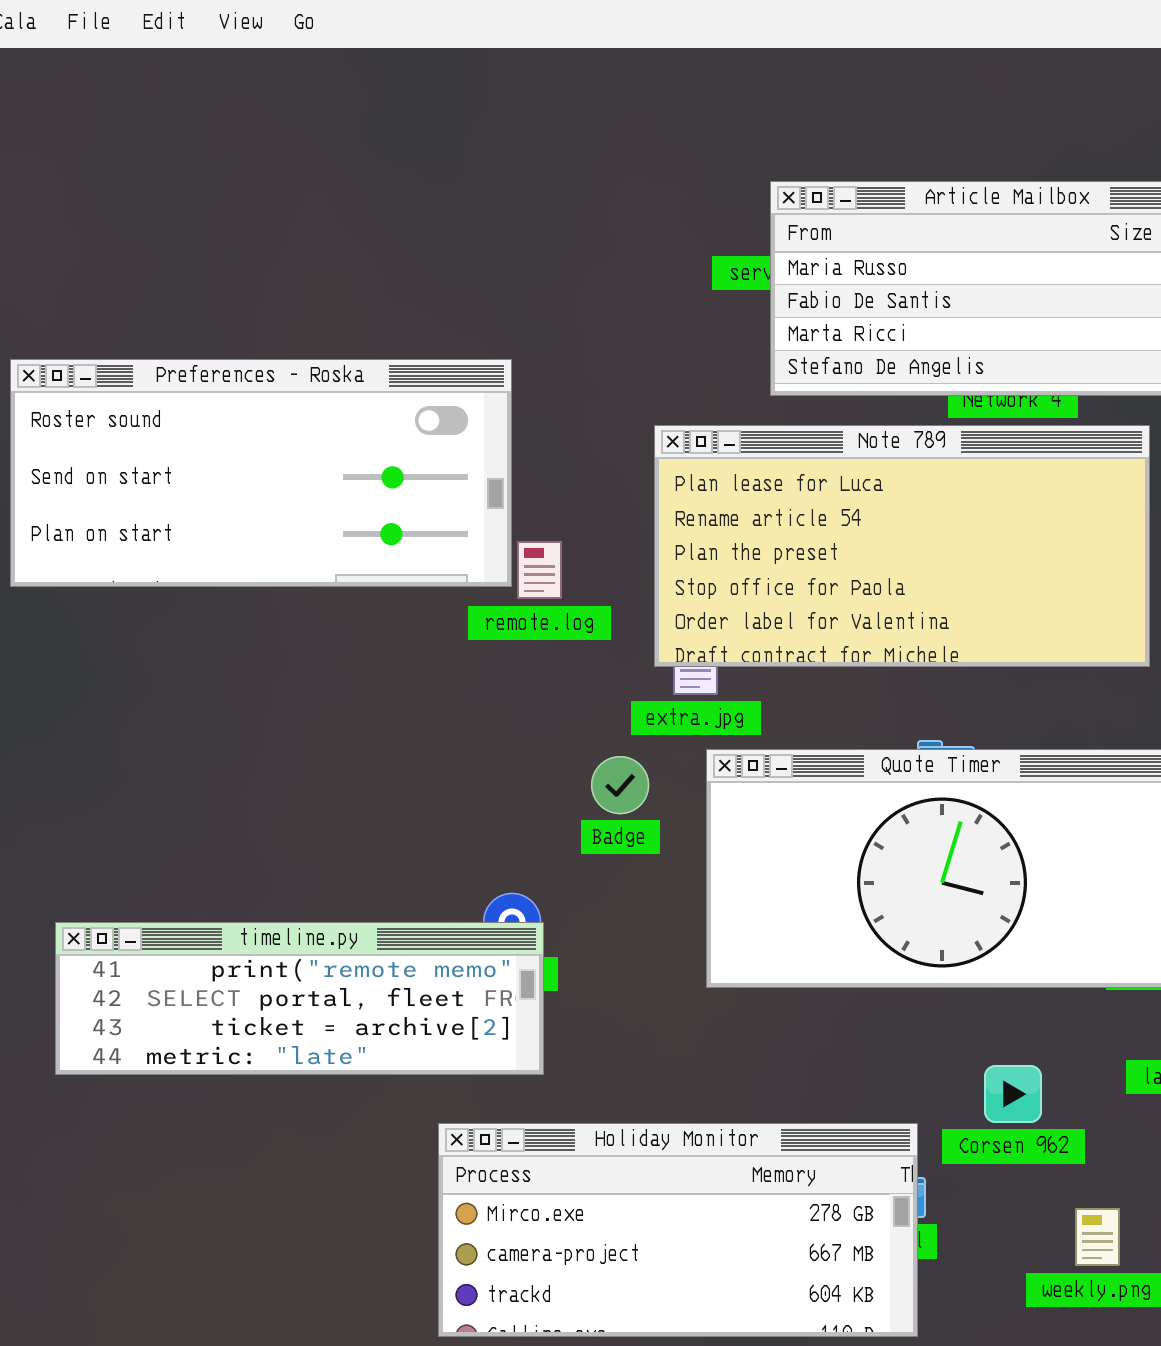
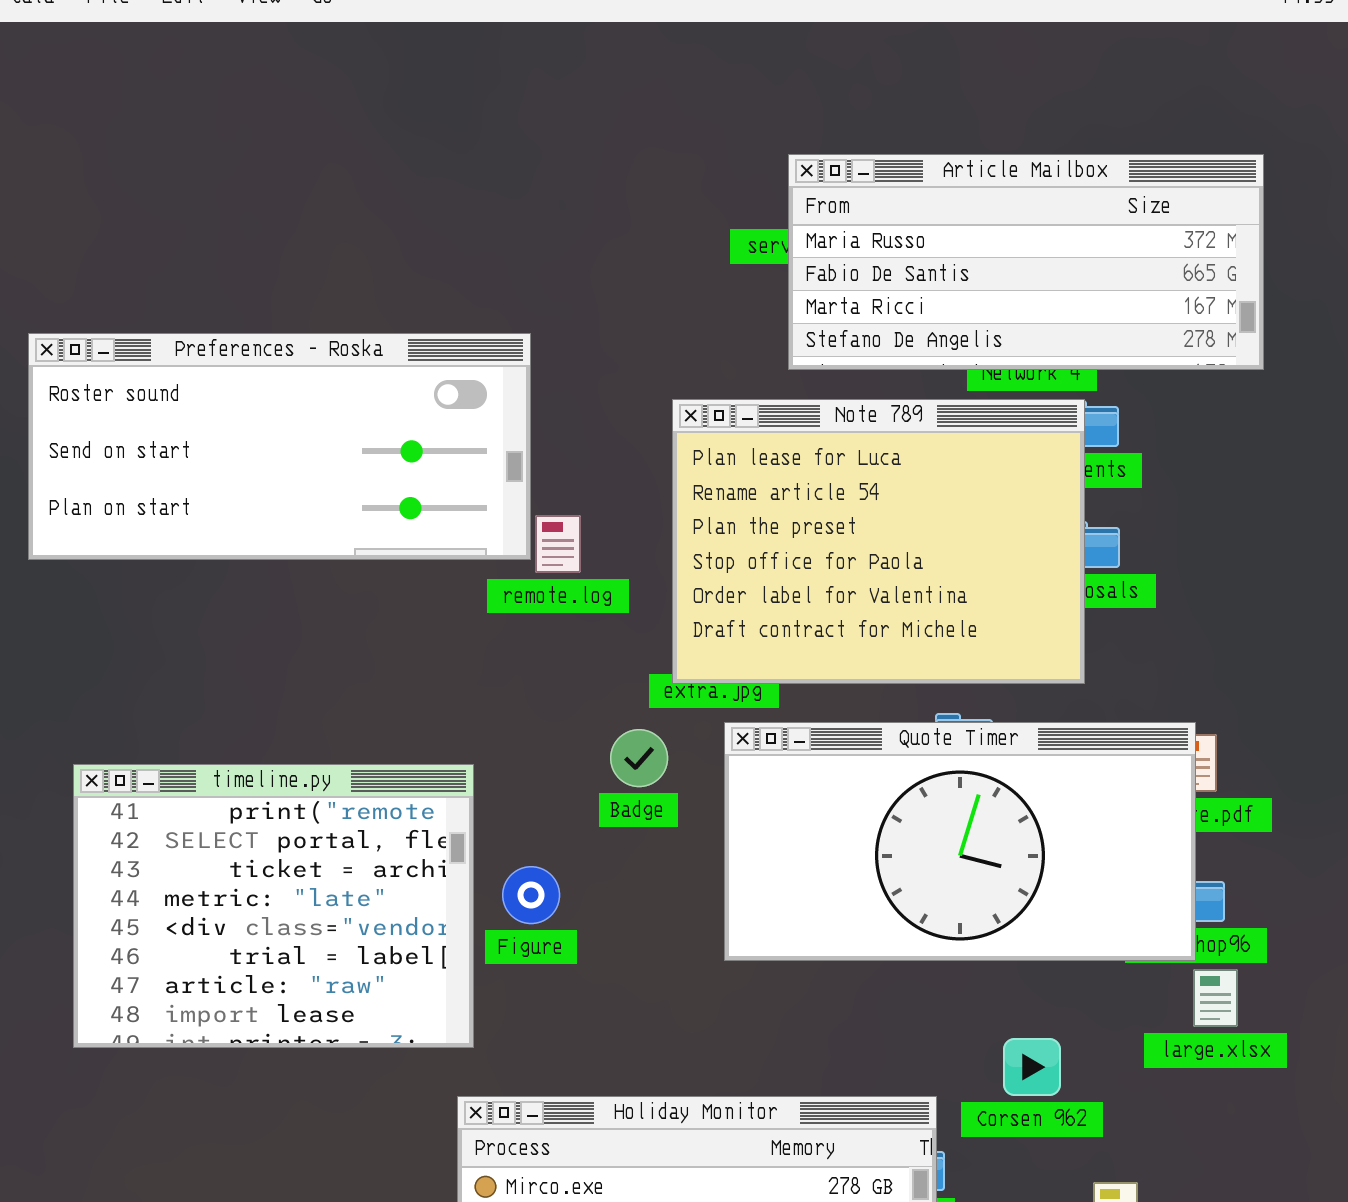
Note 789: [654,425,1150,667] -> [672,399,1085,684], resized
timeline.py: [55,922,544,1075] -> [73,764,474,1048], resized

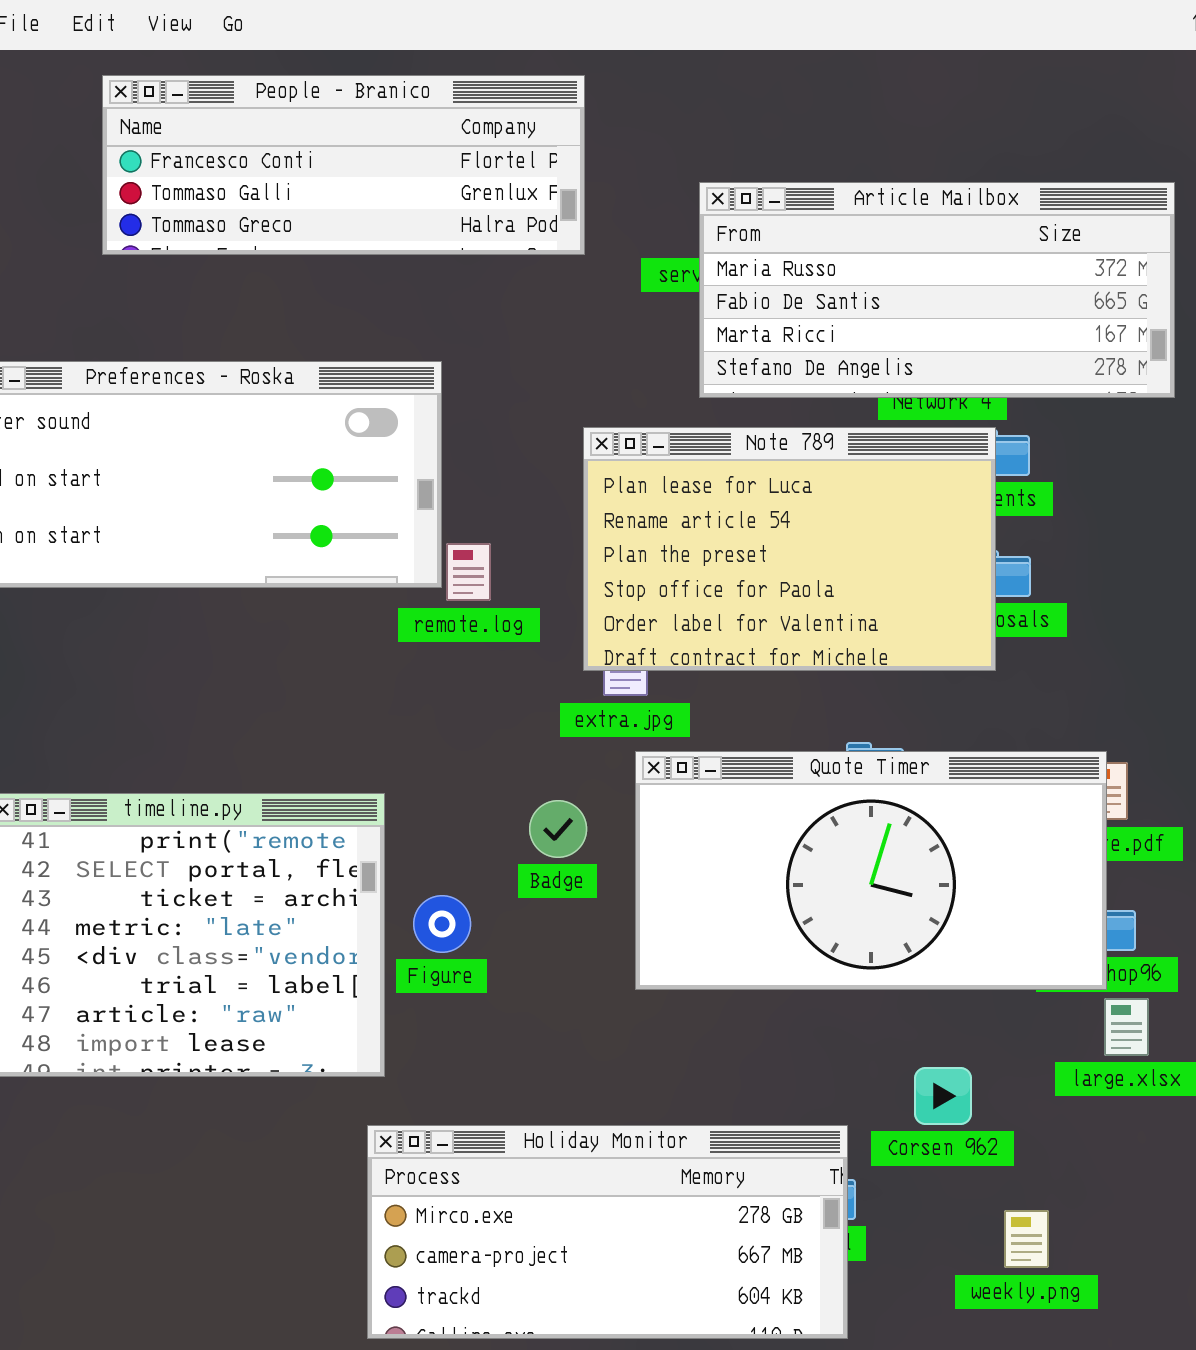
People - Branico: none -> [102,75,585,255], opened
Note 789: [672,399,1085,684] -> [583,427,996,671], resized
Badge: [610,729,668,787] -> [529,800,587,858], moved

